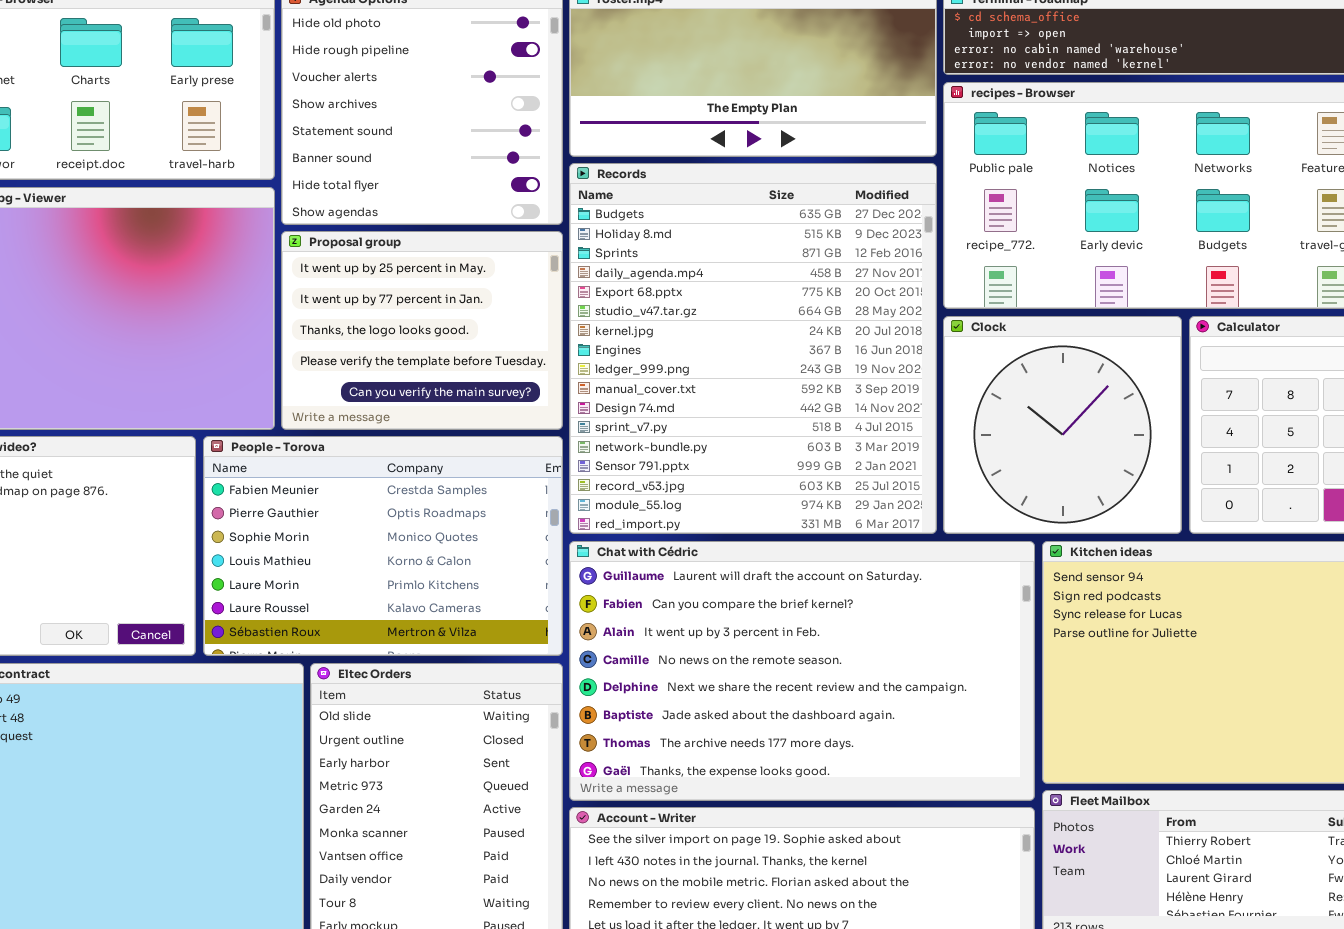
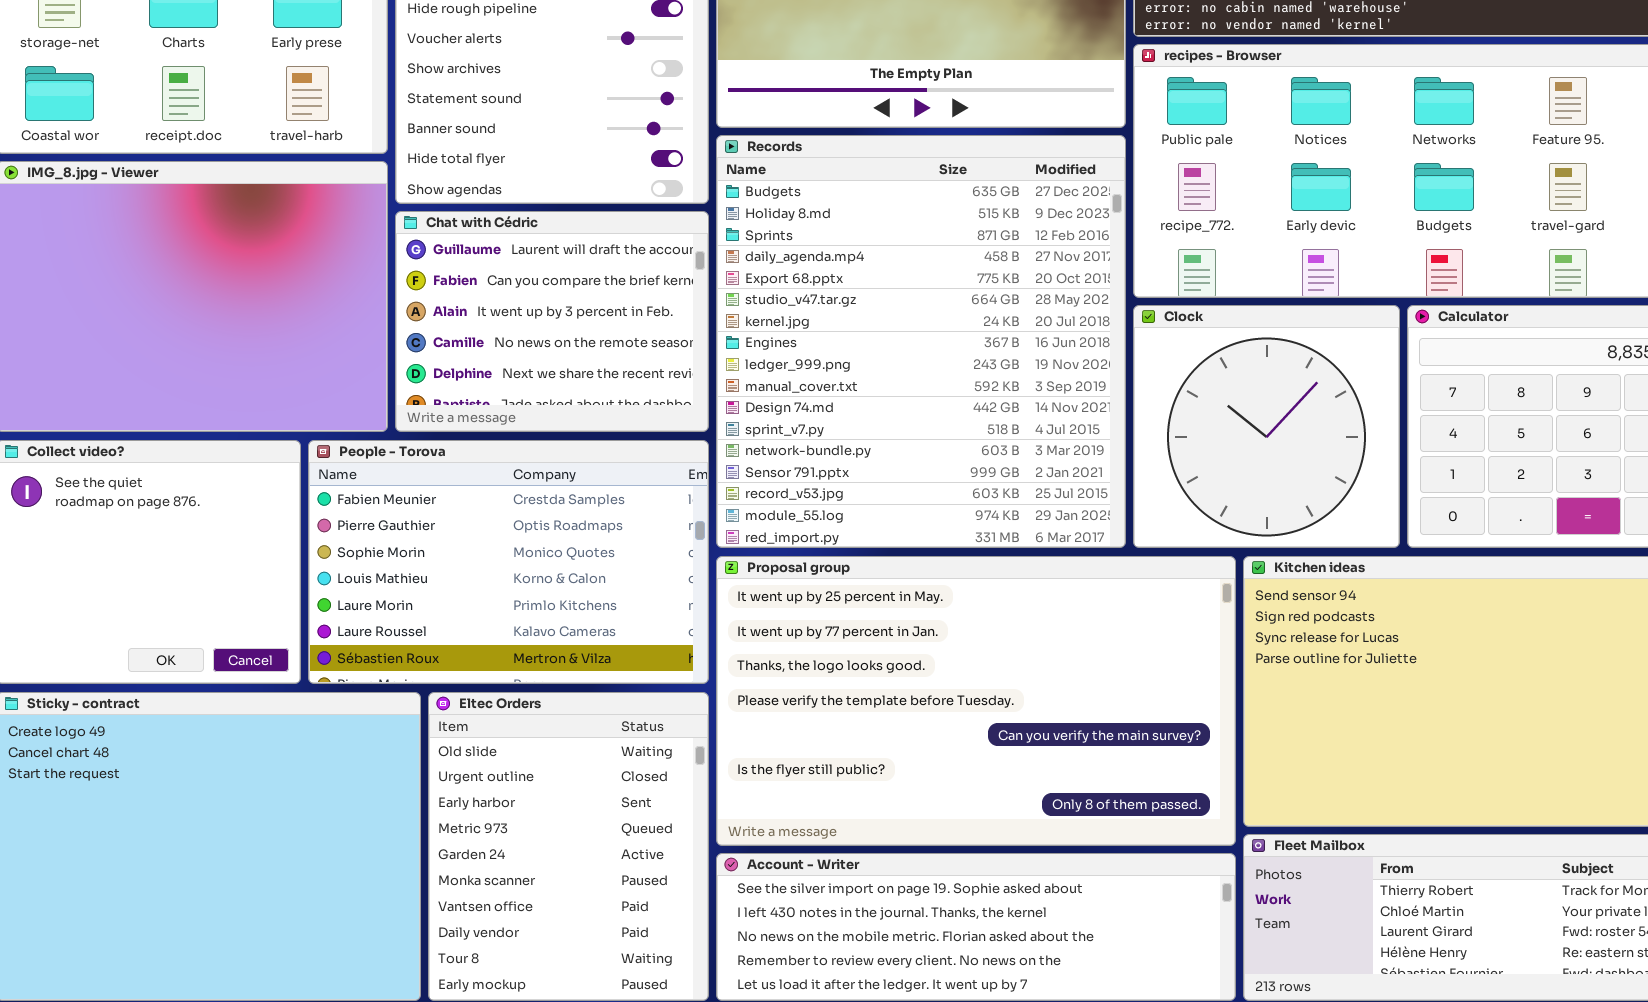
Proposal group: [281,231,563,430] -> [716,556,1236,846], moved, resized
Chat with Cédric: [569,541,1035,801] -> [395,211,709,432], moved, resized

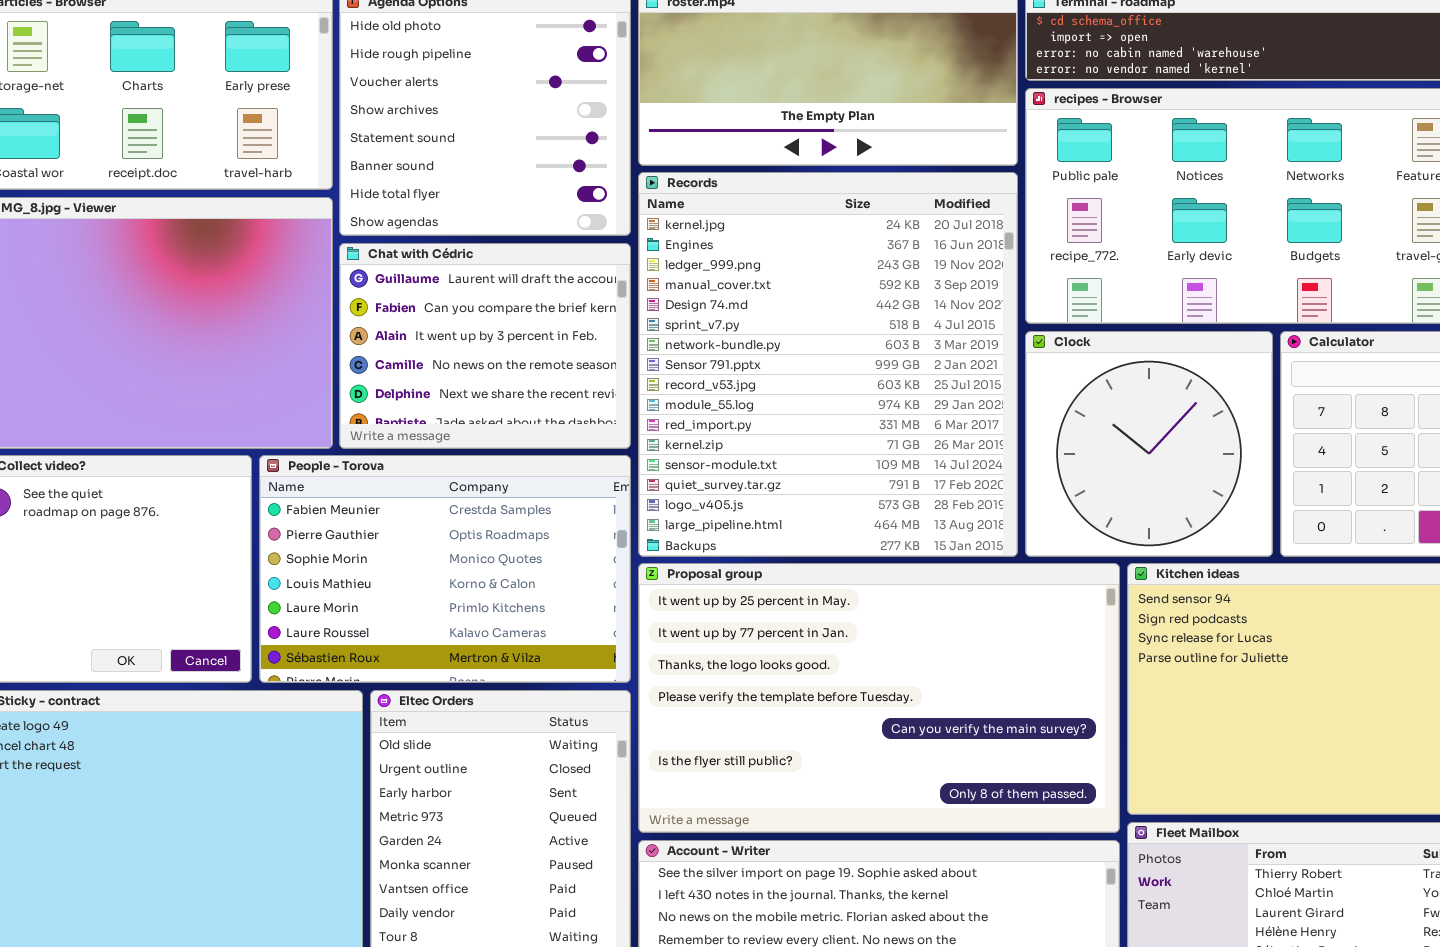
Records: [716,135,1126,548] -> [638,172,1018,557], scrolled down 6 rows

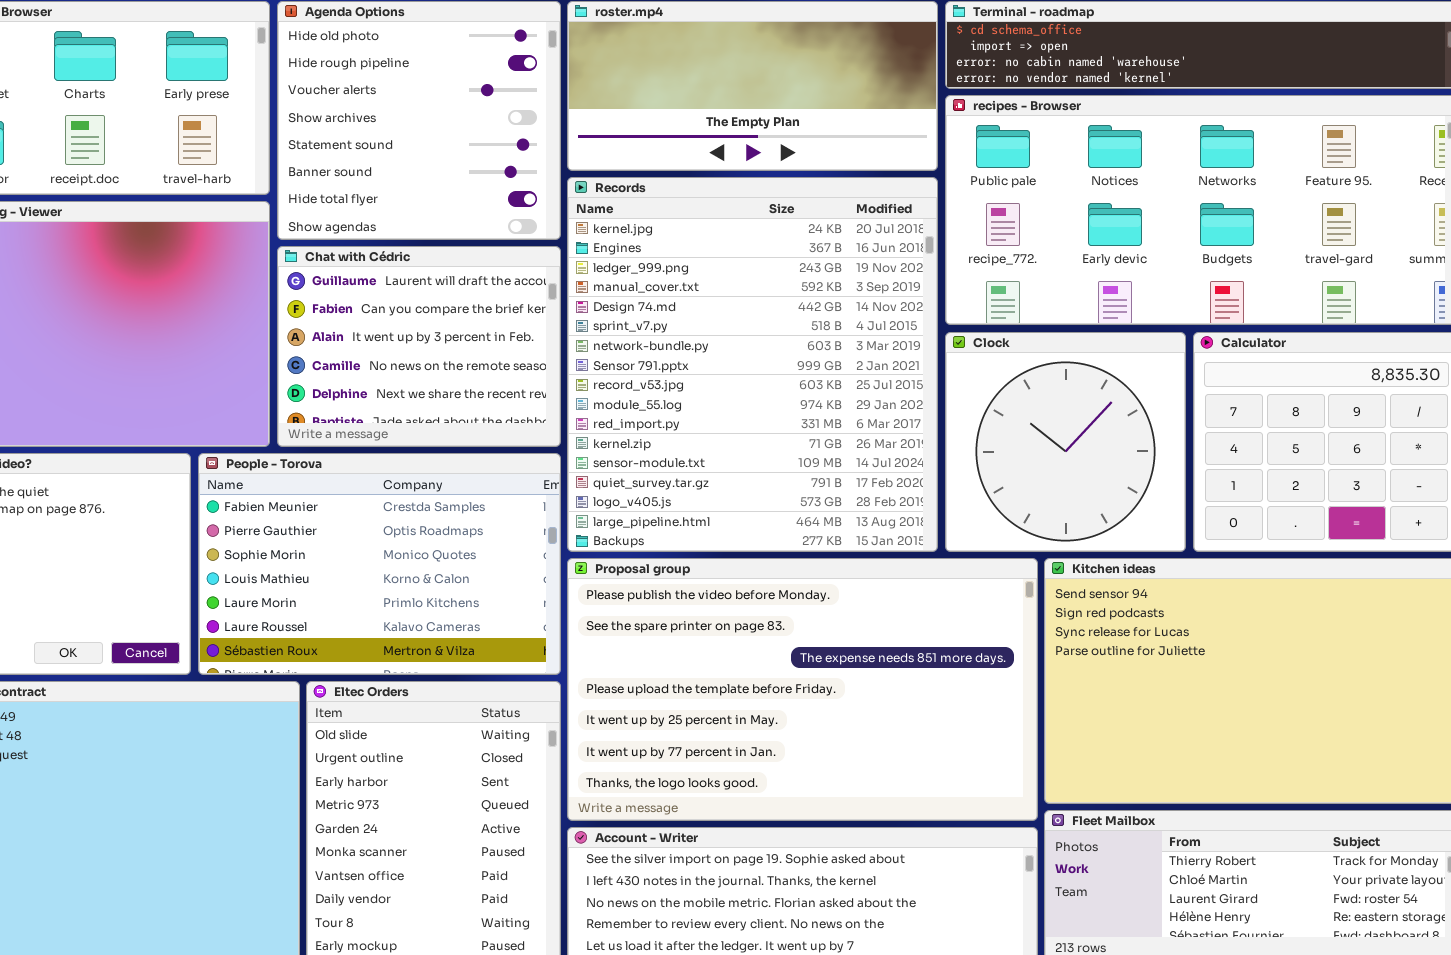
Proposal group: [638,563,1120,833] -> [567,558,1038,821], scrolled up 4 rows

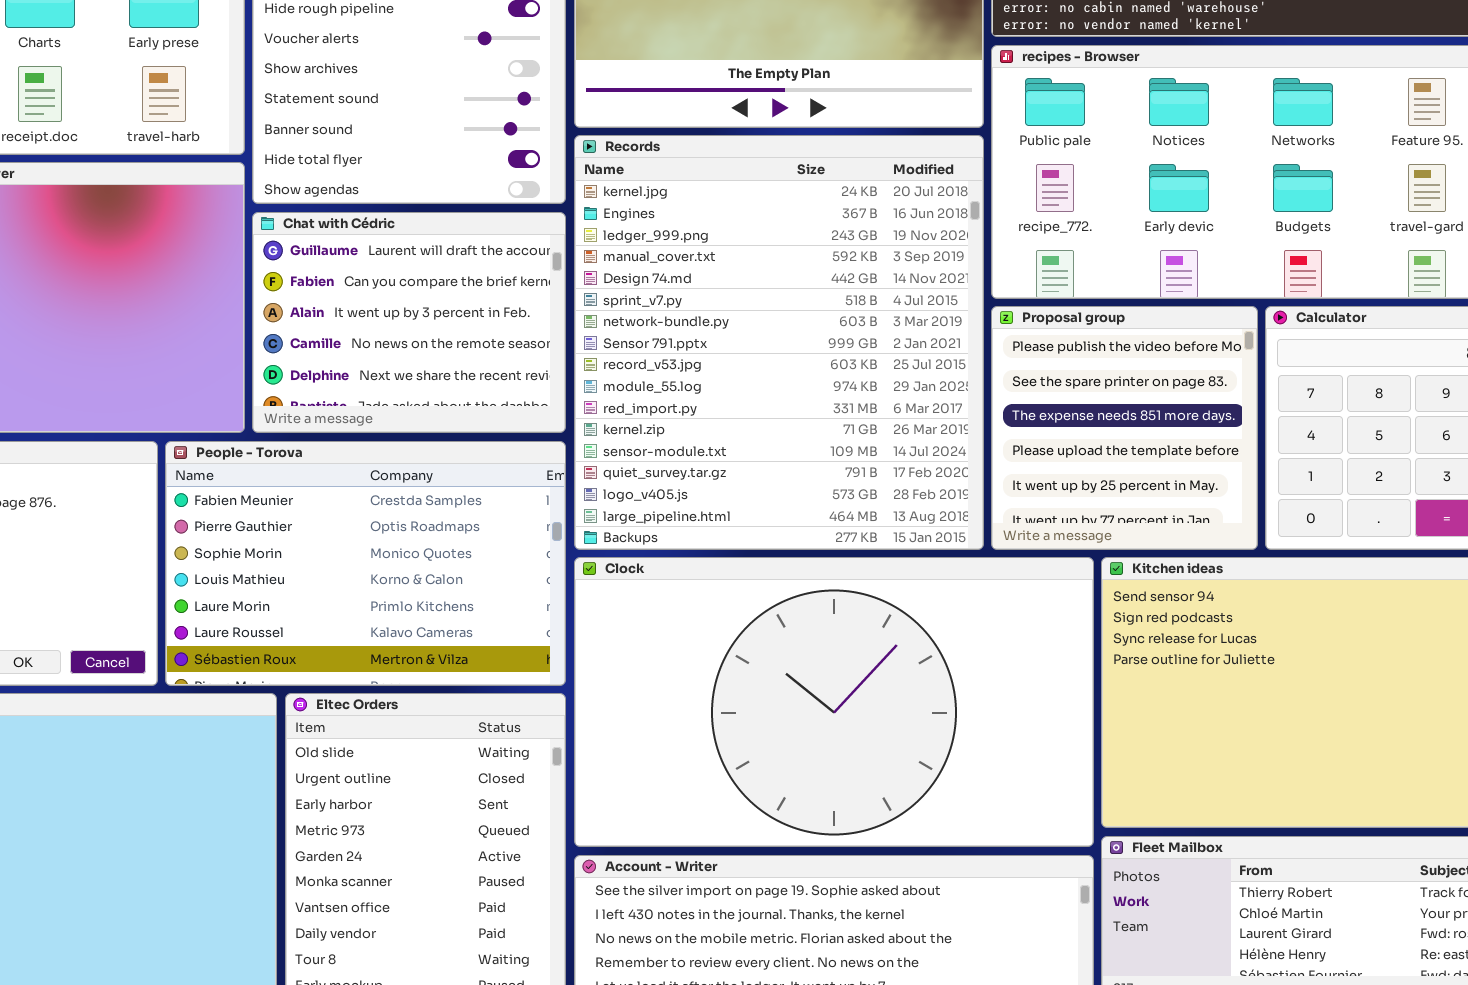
Clock: [945,332,1186,552] -> [574,557,1094,847], moved, resized
Proposal group: [567,558,1038,821] -> [991,306,1258,550], moved, resized

